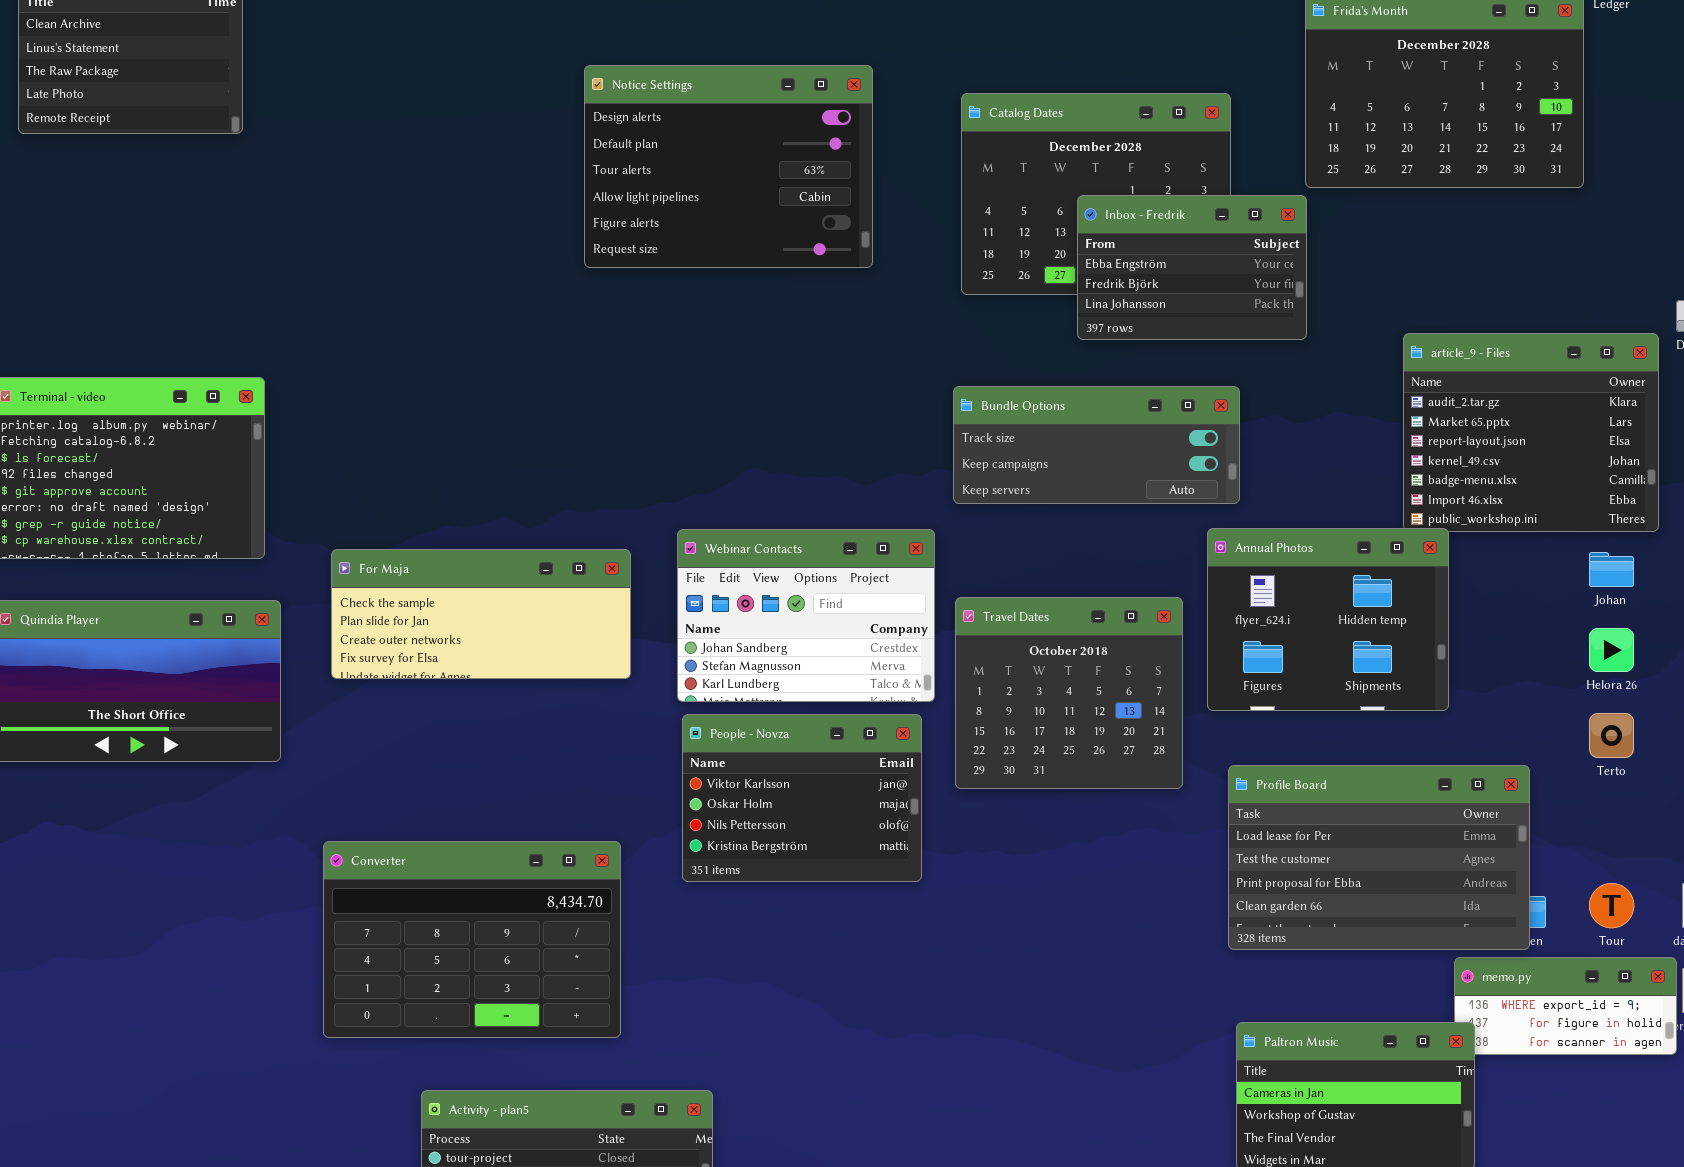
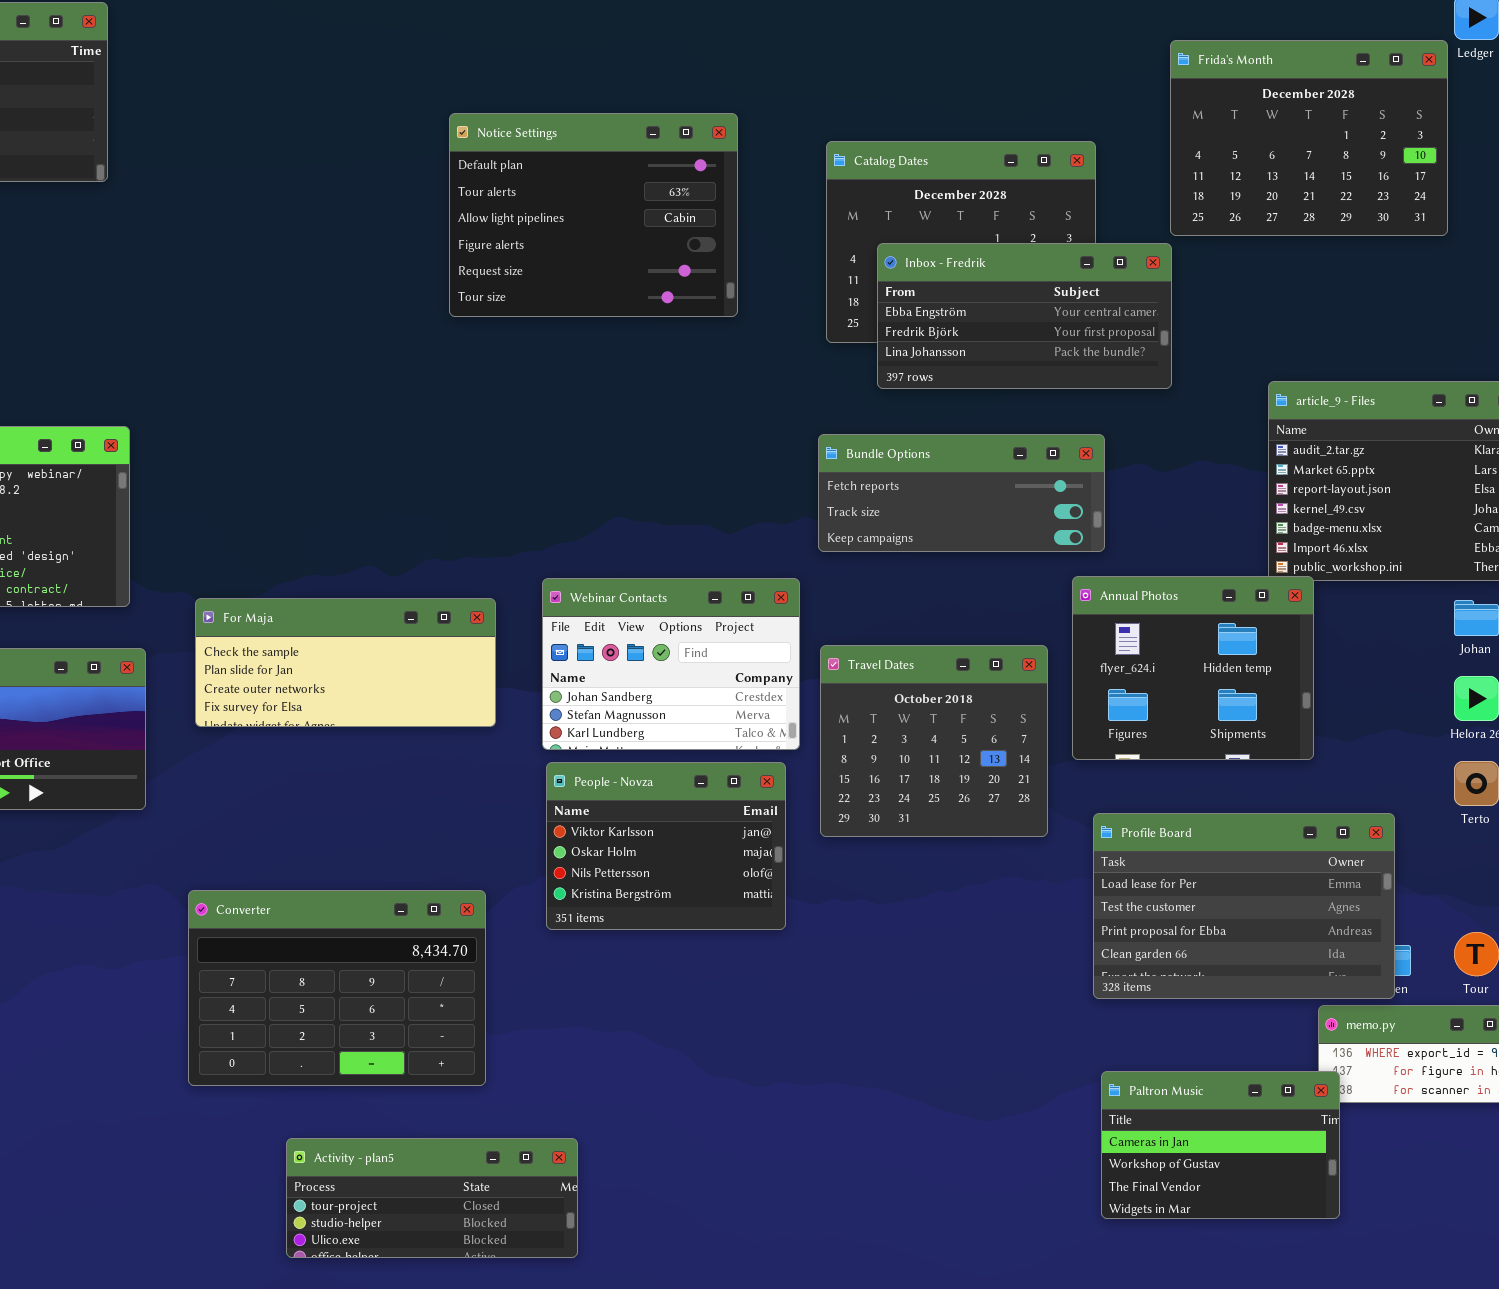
Notice Settings: [584,65,873,268] -> [449,113,738,317], scrolled down 1 row
Inbox - Fredrik: [1077,195,1307,340] -> [877,243,1172,389], resized
Bundle Options: [953,386,1240,504] -> [818,434,1105,552], scrolled up 1 row

